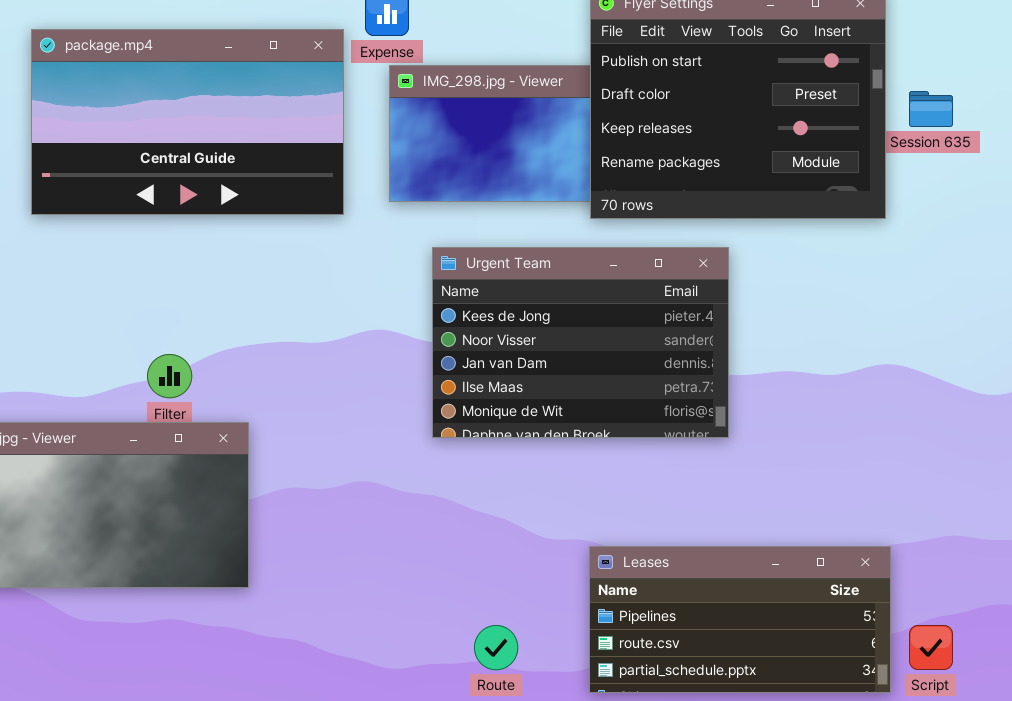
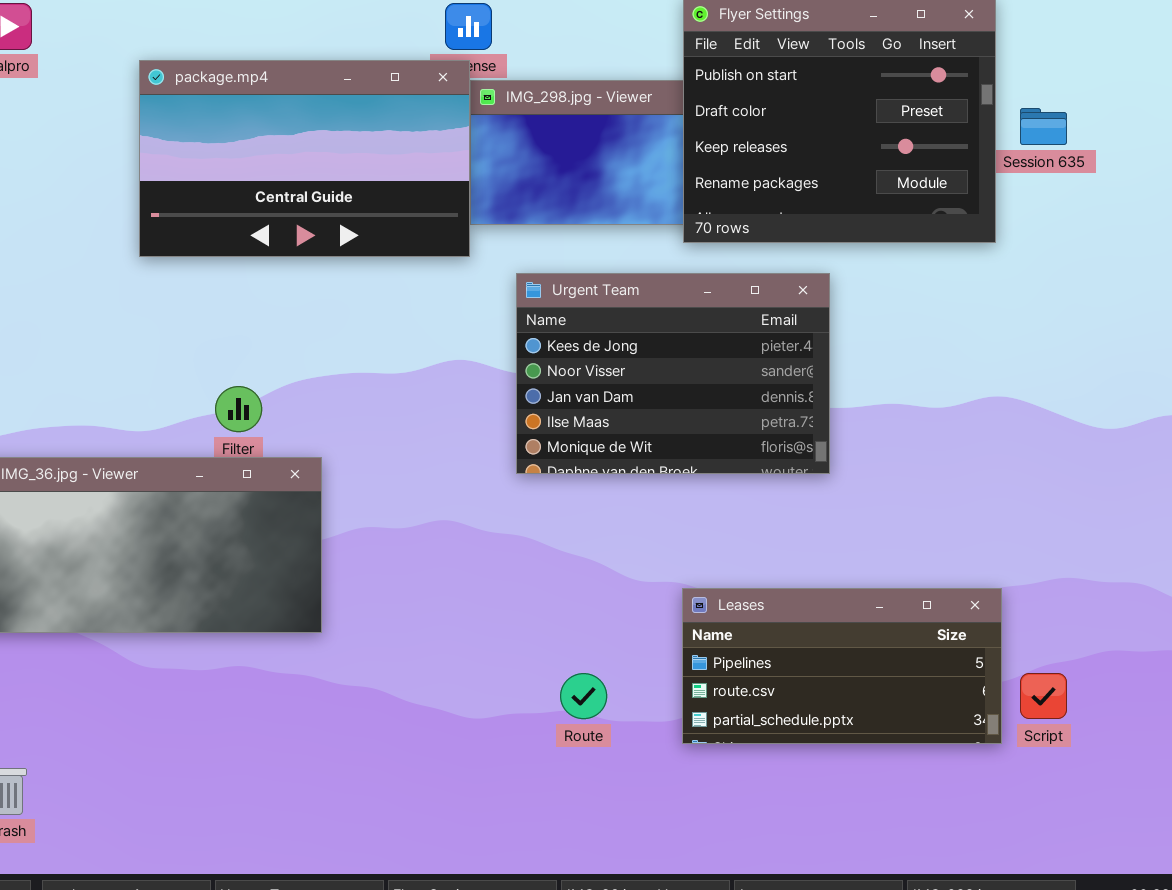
package.mp4: [31,29,344,215] -> [139,60,470,257], moved

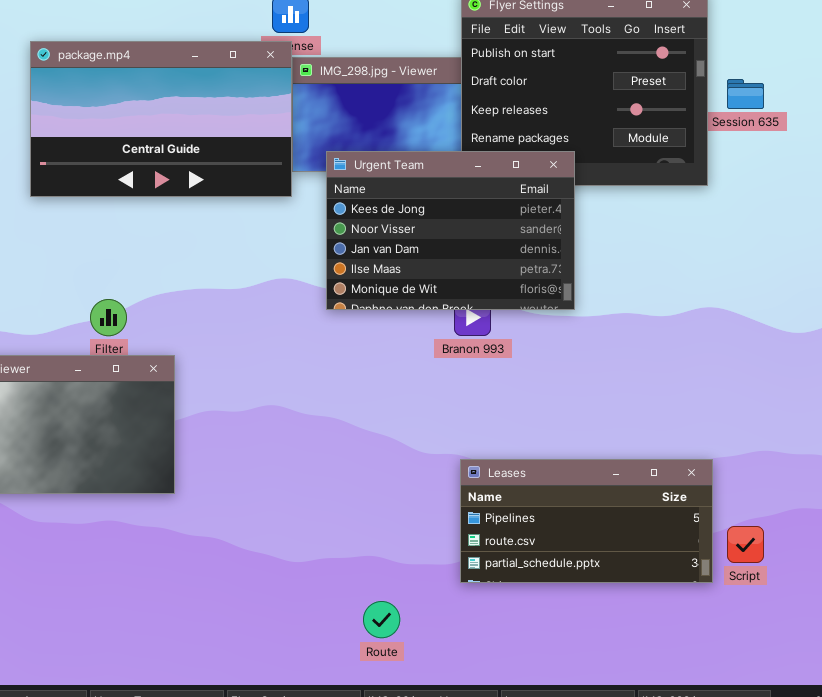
Urgent Team: [516,273,830,474] -> [326,151,575,310], moved
Route: [560,673,607,719] -> [363,601,400,638], moved

